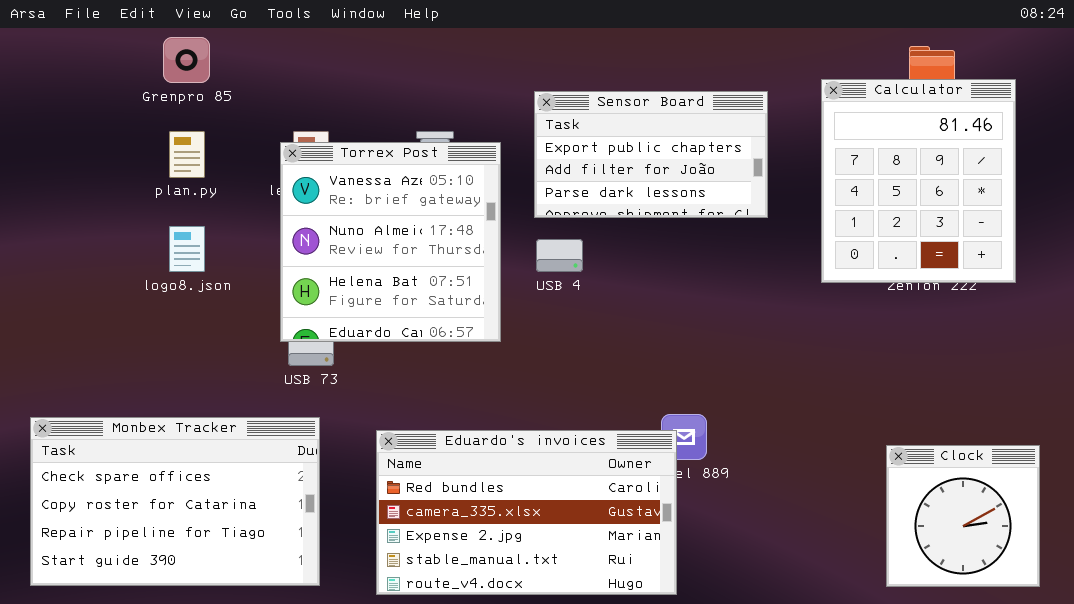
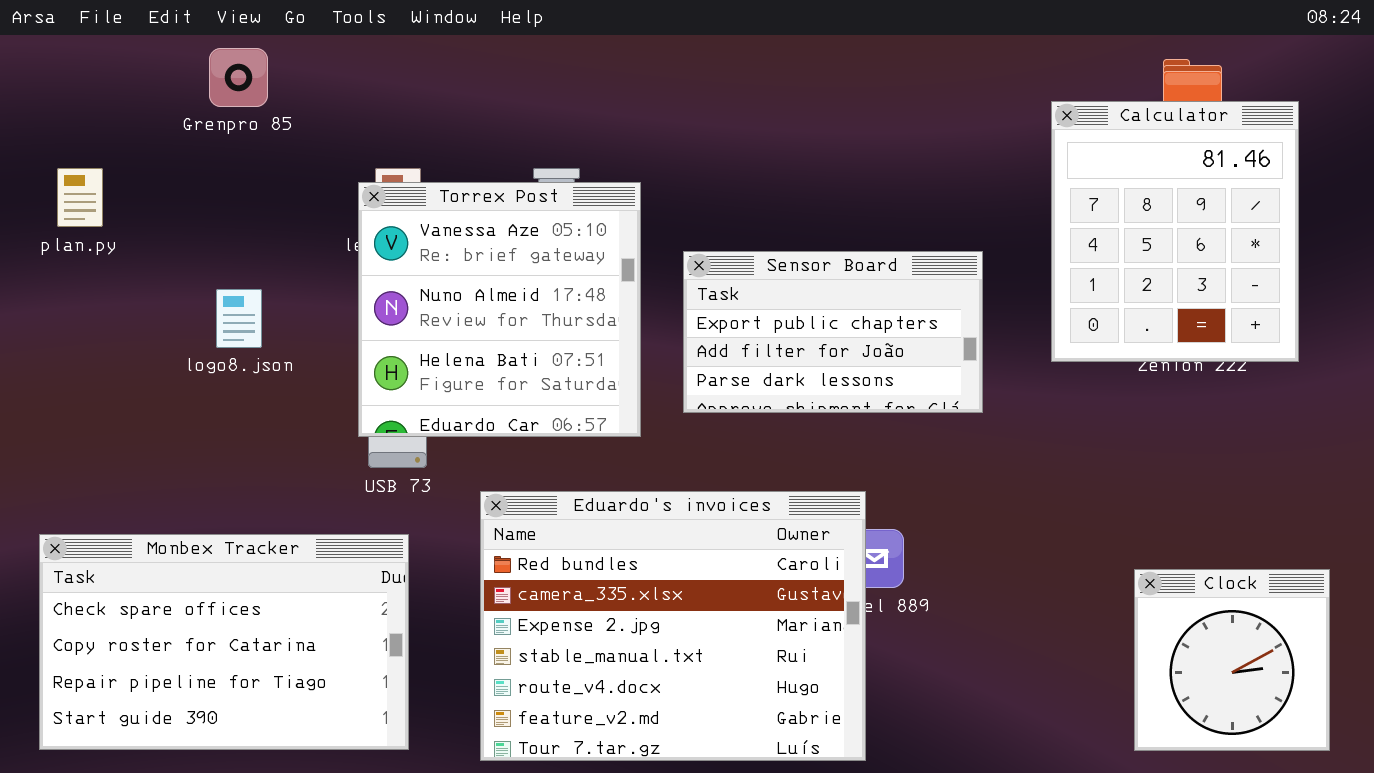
Sensor Board: [534,91,768,218] -> [683,251,983,413], moved
plan.py: [169,131,205,178] -> [57,168,103,227], moved
Eduardo's invoices: [376,430,677,595] -> [480,491,866,761], resized

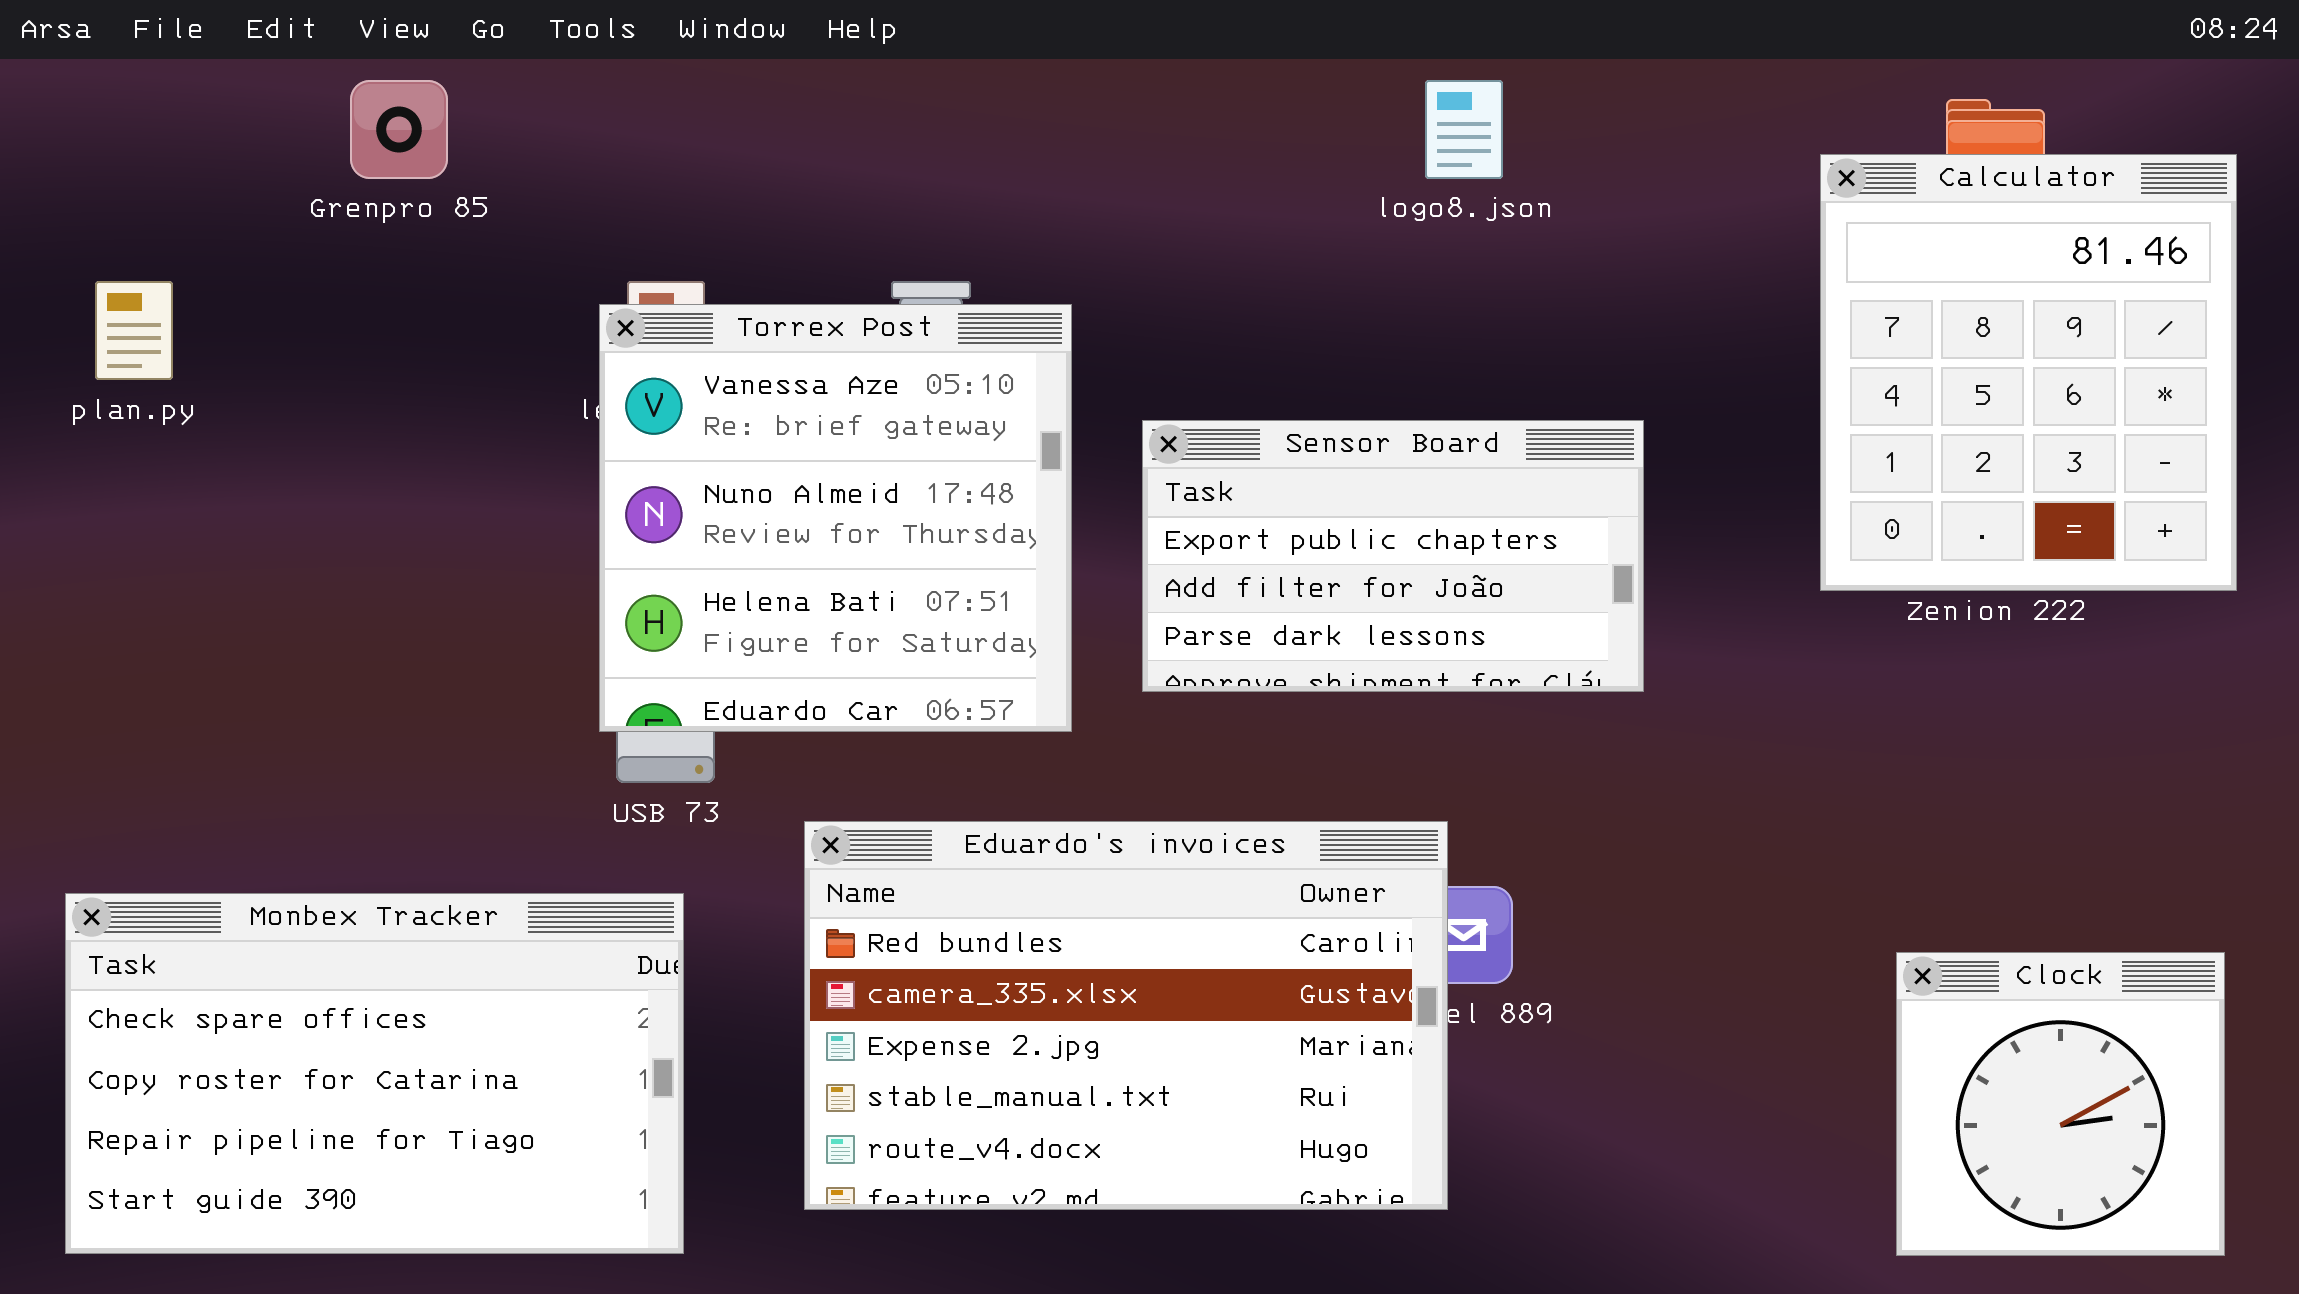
Calculator: [1051,101,1299,362] -> [1820,154,2237,591], moved
logo8.json: [216,289,262,348] -> [1425,80,1503,179], moved
Eduardo's invoices: [480,491,866,761] -> [804,821,1448,1210], resized

